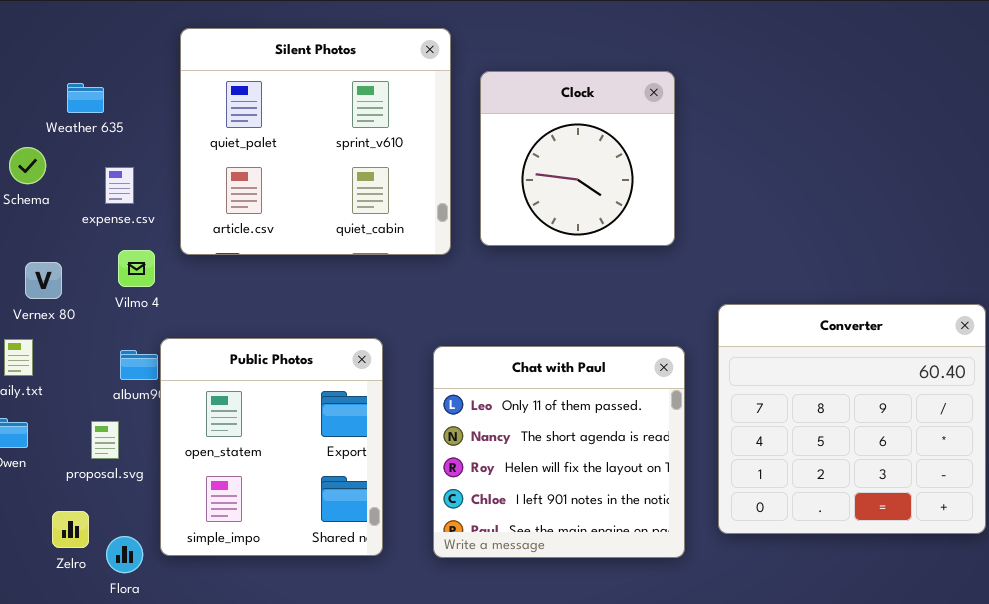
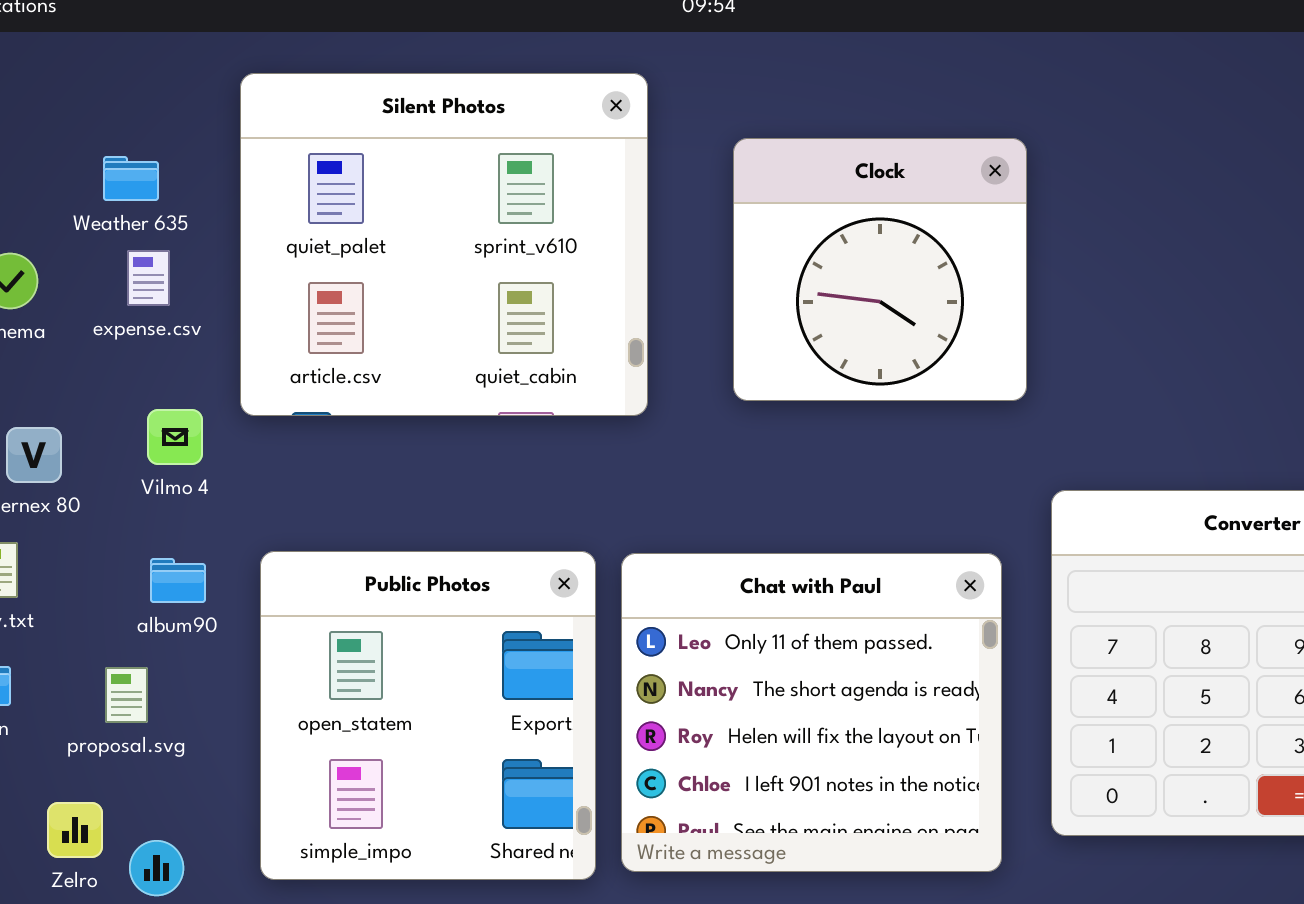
Clock: [480,71,675,246] -> [733,138,1027,401], moved
Weather 635: [67,83,104,113] -> [103,156,159,201], moved
expense.csv: [105,167,134,204] -> [127,250,170,306], moved
Public Photos: [160,338,383,556] -> [260,551,596,880], moved

